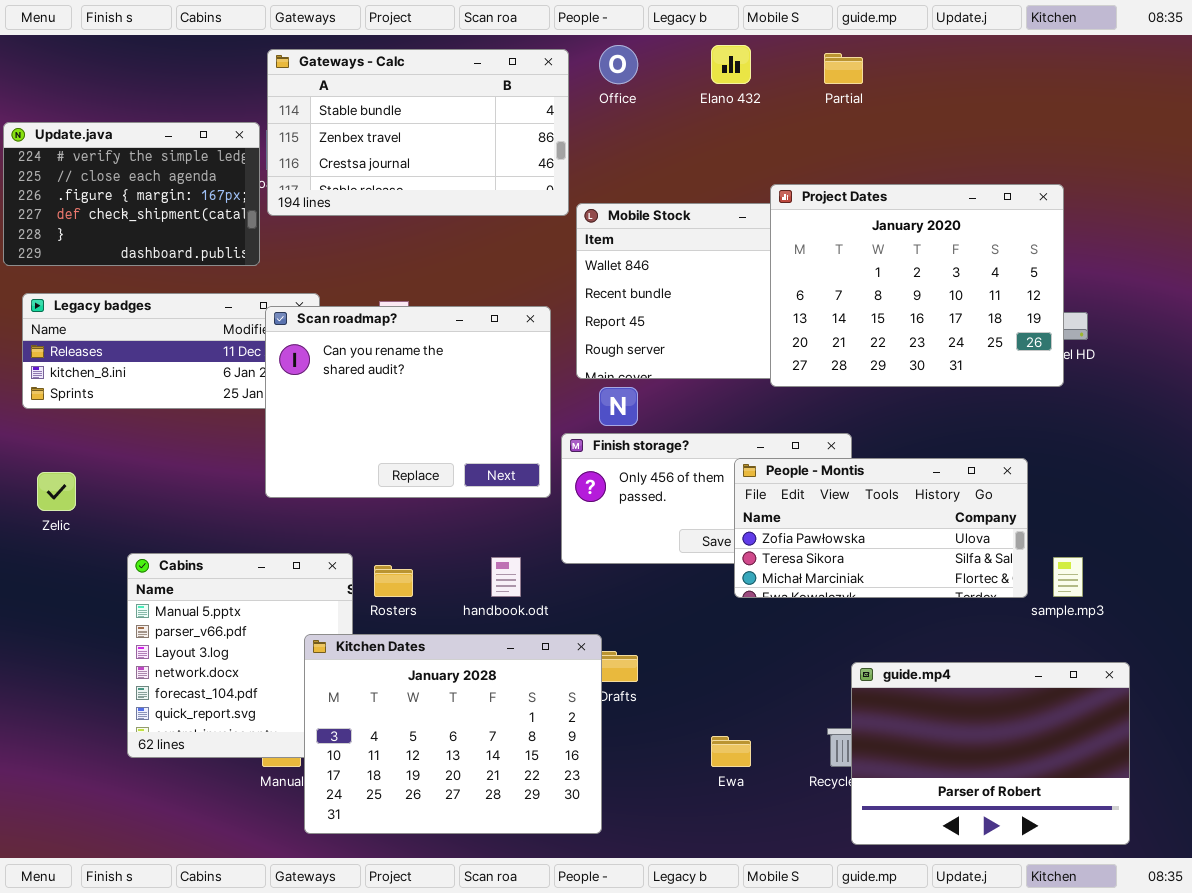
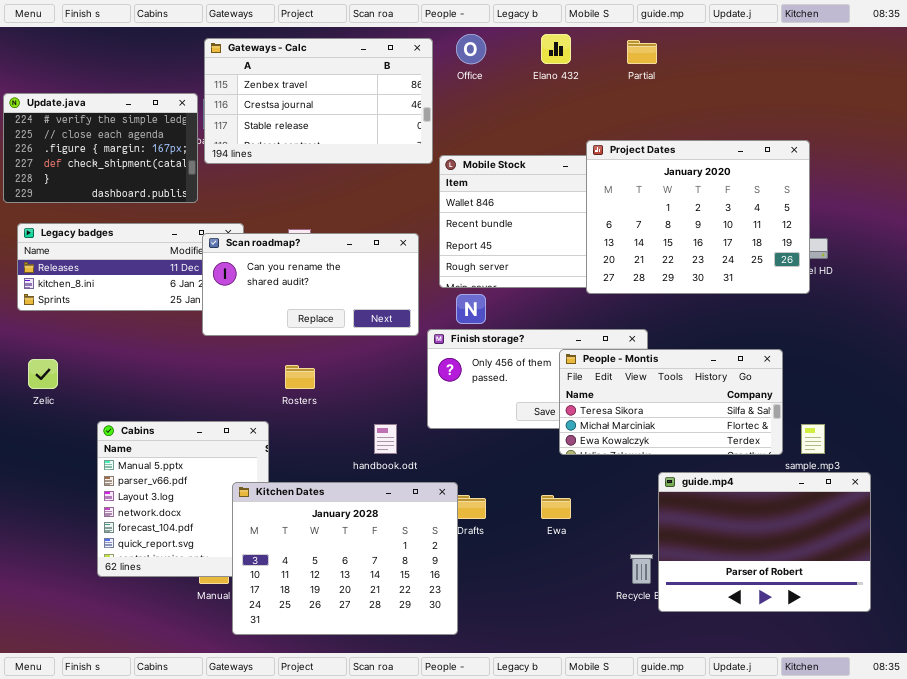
Gateways - Calc: [267,49,569,216] -> [204,38,433,164], scrolled down 1 row
Scan roadmap?: [265,306,551,498] -> [202,233,419,336], resized
People - Montis: [734,458,1028,598] -> [559,349,783,455], scrolled down 1 row
Rosters: [374,565,413,597] -> [285,365,315,389], moved
guide.mp4: [851,662,1130,845] -> [658,472,871,612], moved
Ewa: [711,736,751,767] -> [541,495,571,519], moved

